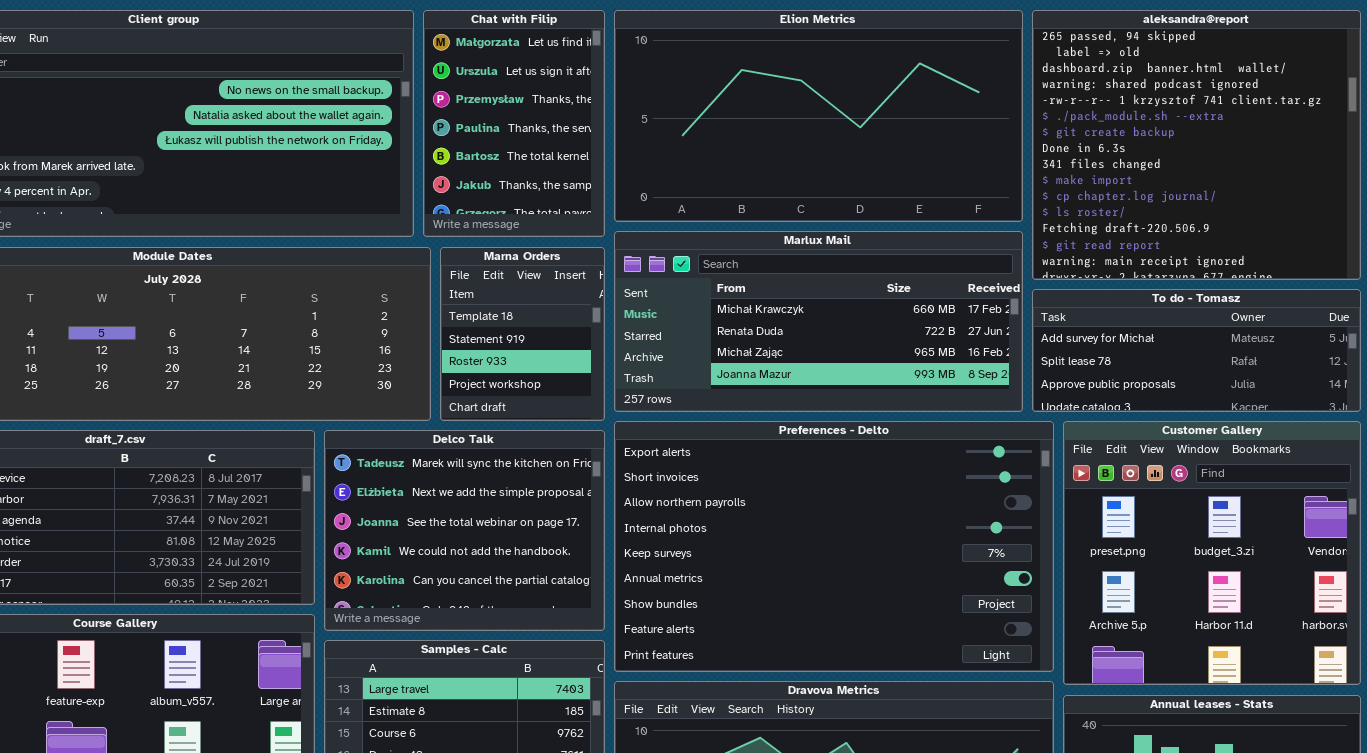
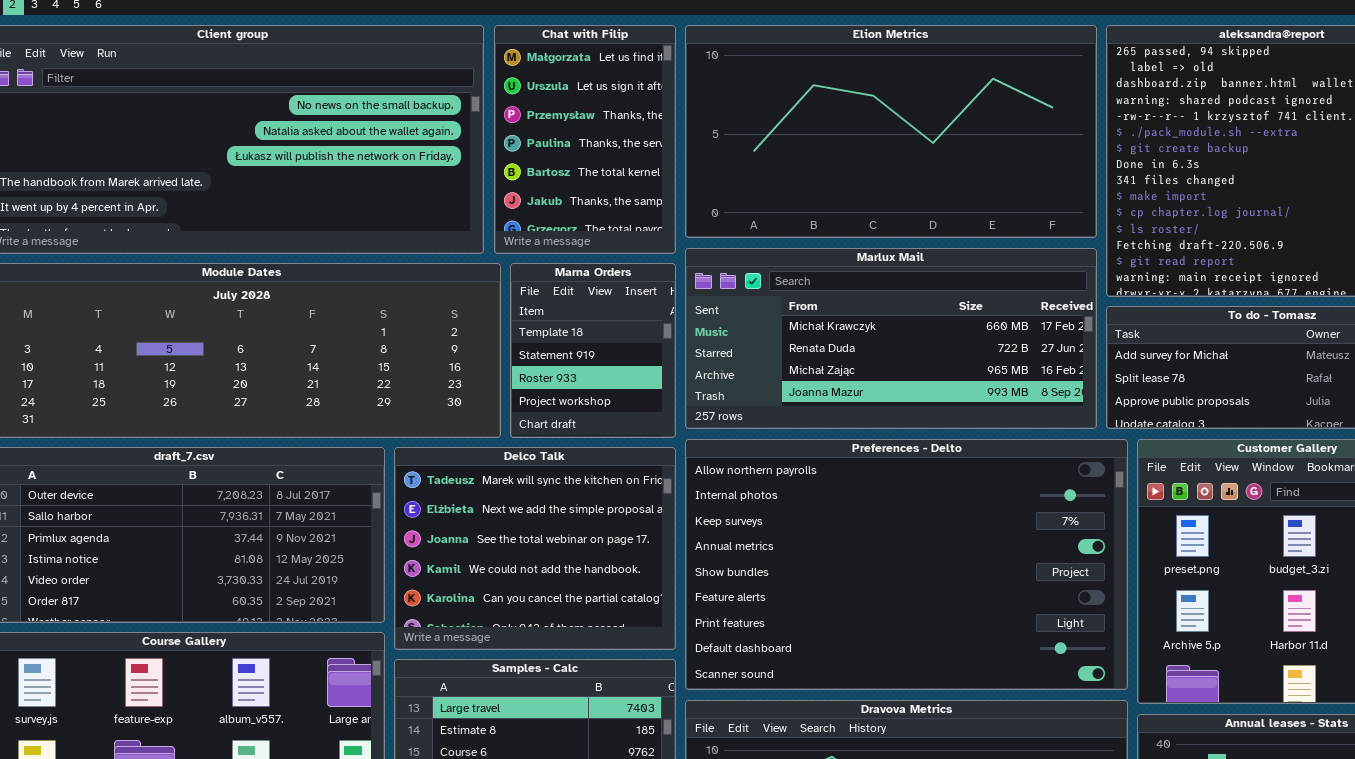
Preferences - Delto: [614,421,1054,672] -> [685,439,1128,690], scrolled down 2 rows

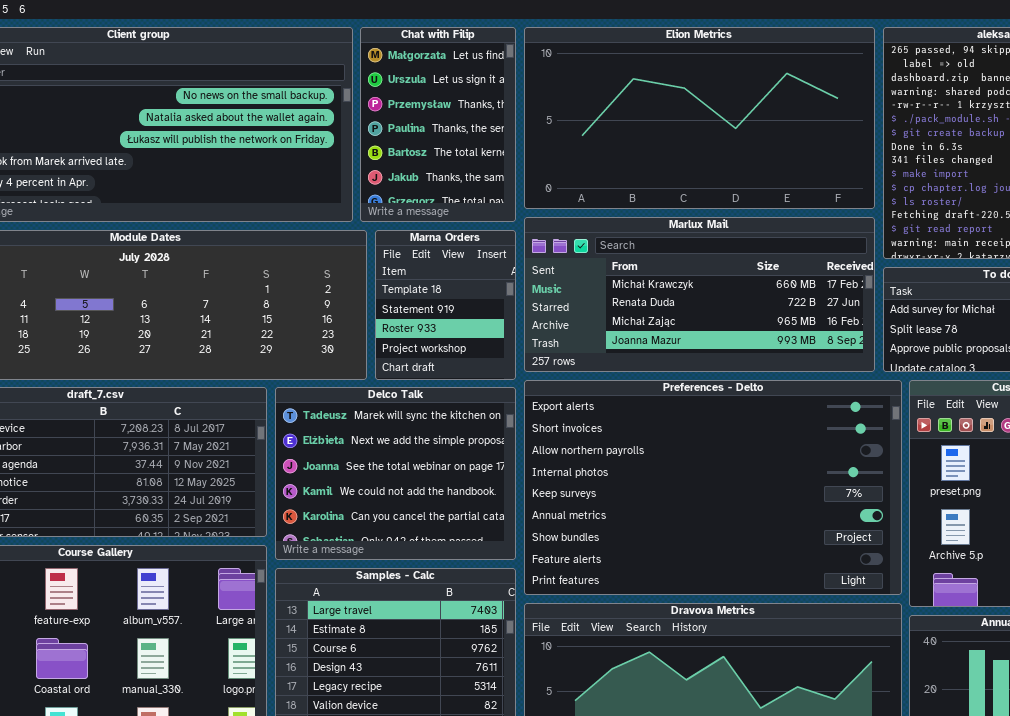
Preferences - Delto: [685,439,1128,690] -> [524,380,902,595], scrolled up 2 rows

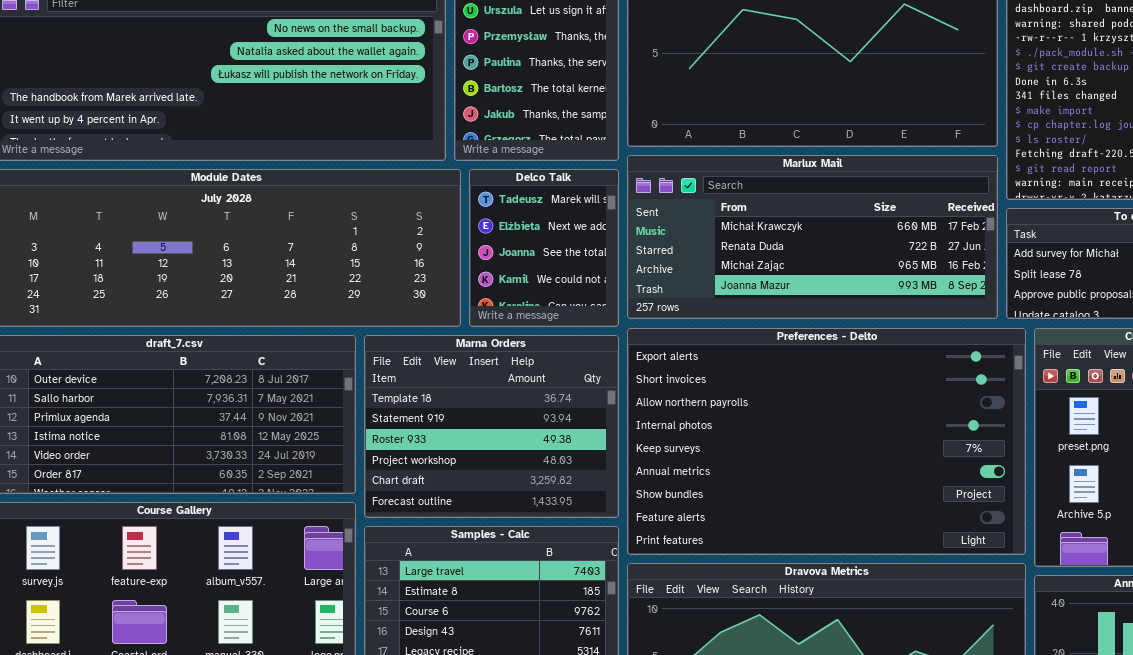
Marna Orders: [375,230,516,380] -> [364,335,619,518], moved, resized
Delco Talk: [275,387,516,560] -> [469,169,619,327], moved, resized

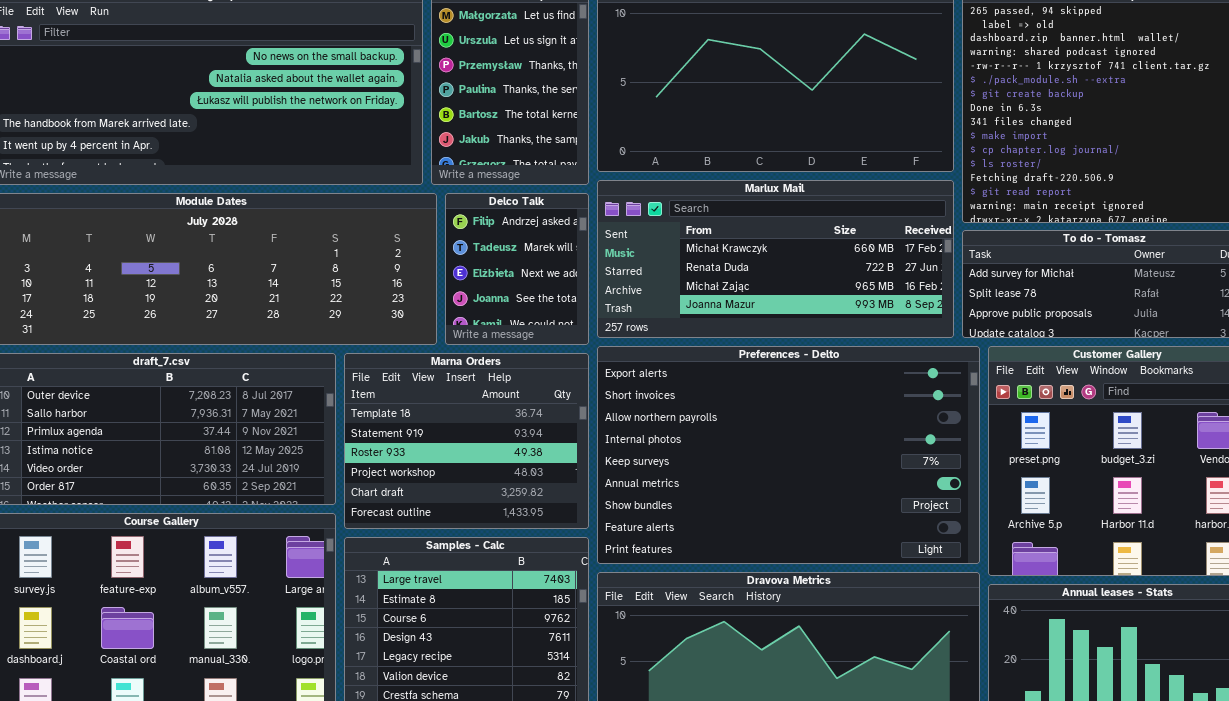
Delco Talk: [469,169,619,327] -> [445,193,589,345], scrolled up 1 row

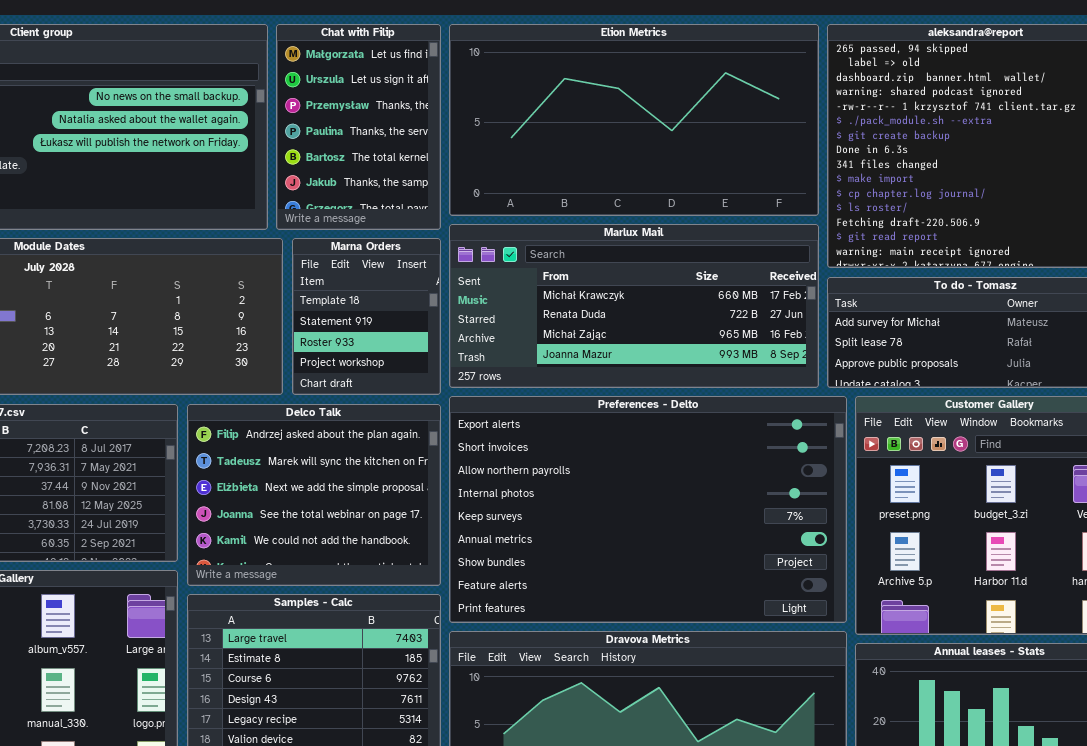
Delco Talk: [445,193,589,345] -> [187,404,441,586], moved, resized
Marna Orders: [344,353,589,529] -> [292,238,441,395], moved, resized

